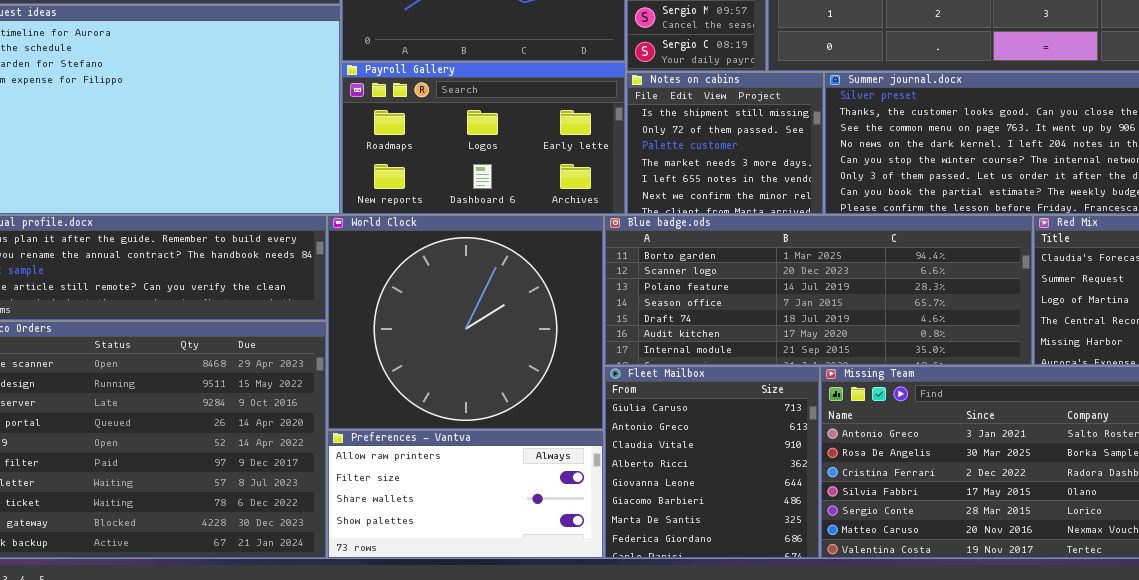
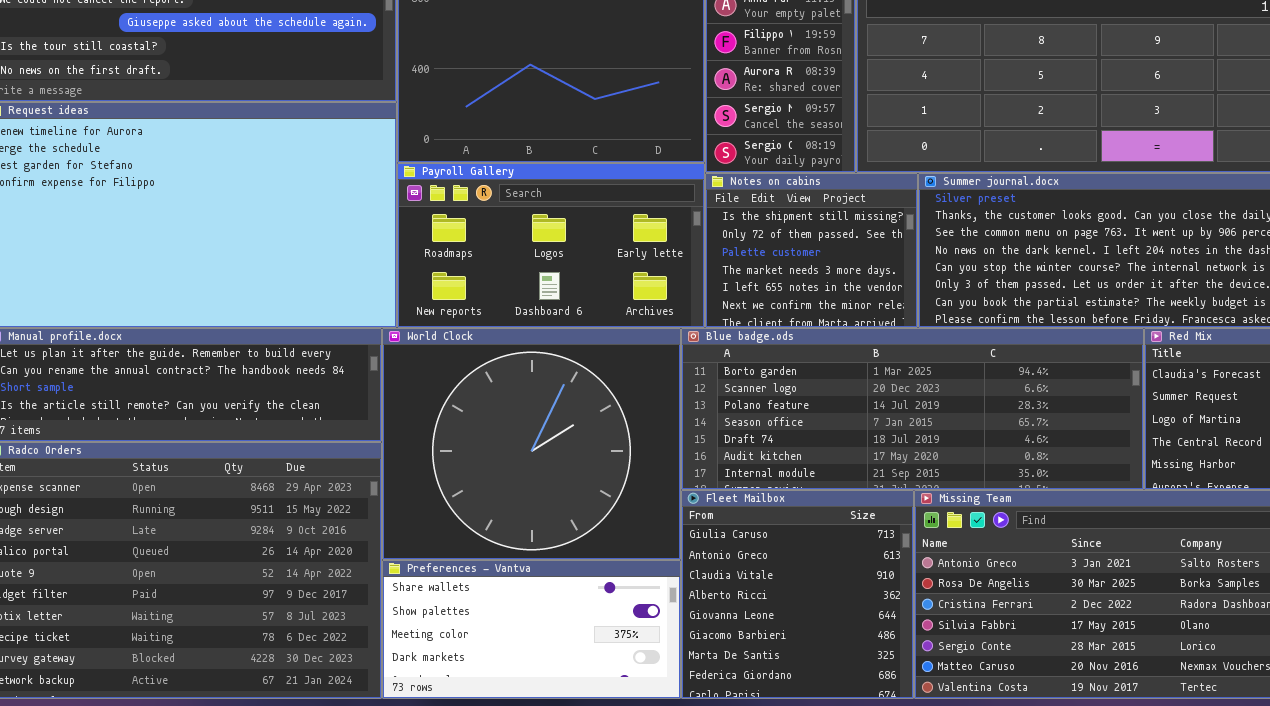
Preferences - Vantva: [327,430,604,559] -> [382,560,681,699], scrolled down 2 rows

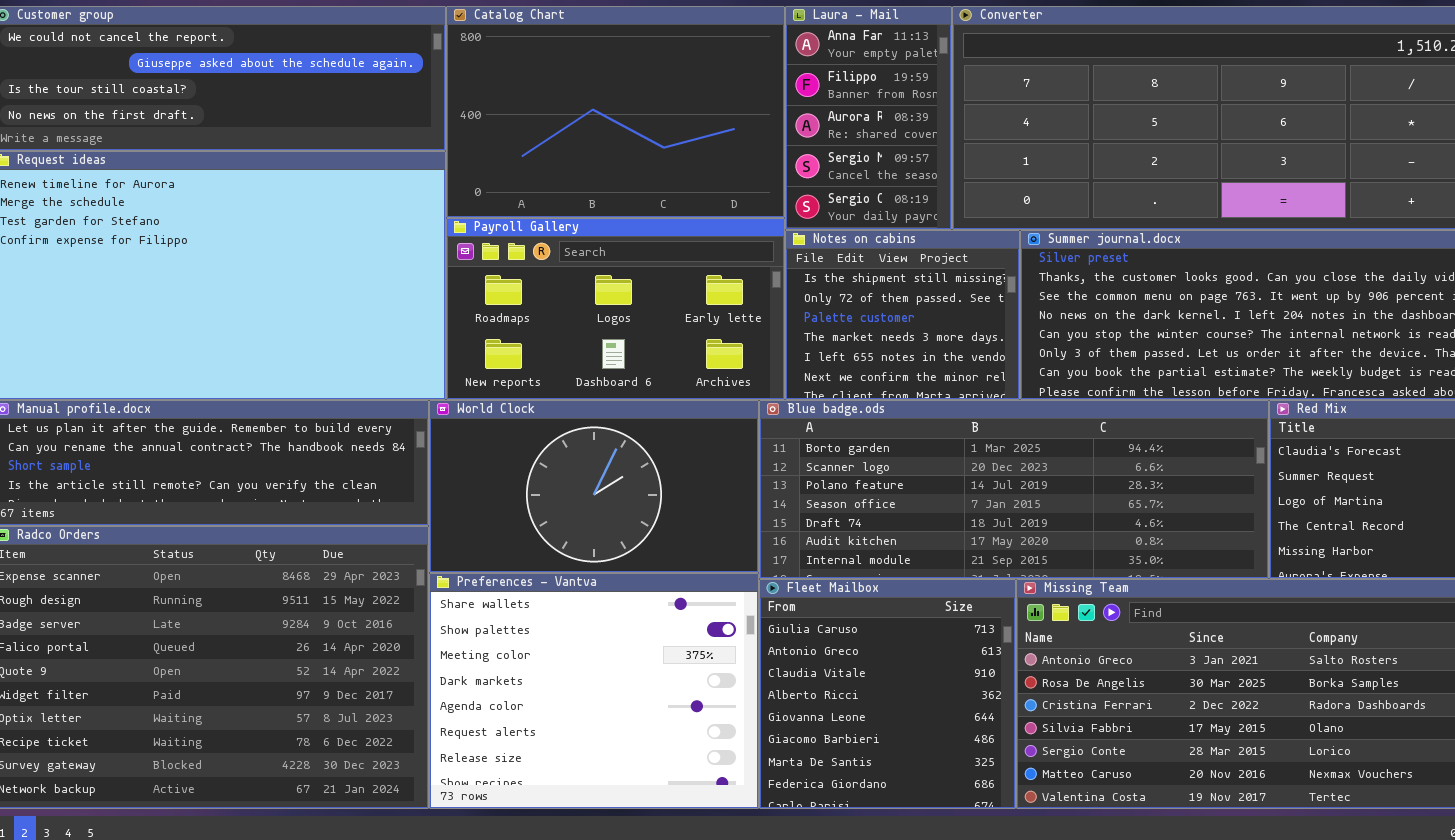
World Clock: [382,328,681,560] -> [429,400,759,573], resized
Preferences - Vantva: [382,560,681,699] -> [429,573,759,809], resized

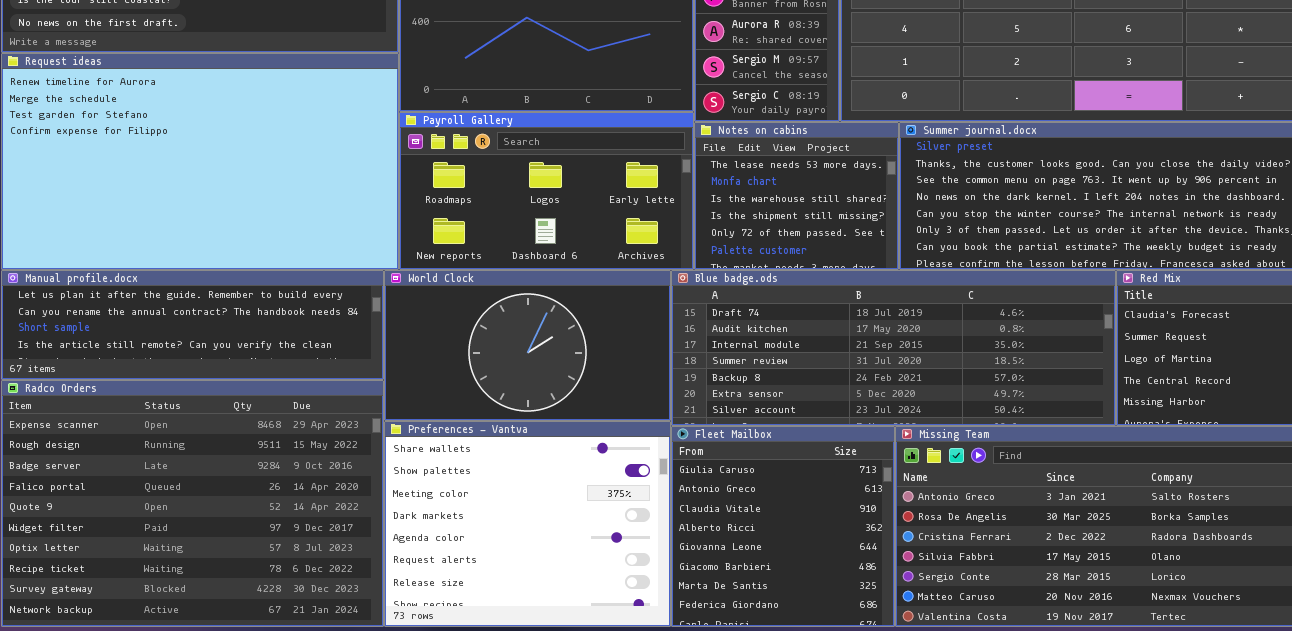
Notes on cabins: [785,230,1020,400] -> [694,122,899,270], scrolled up 3 rows
Blue badge.ods: [759,400,1269,579] -> [671,270,1116,426], scrolled down 4 rows

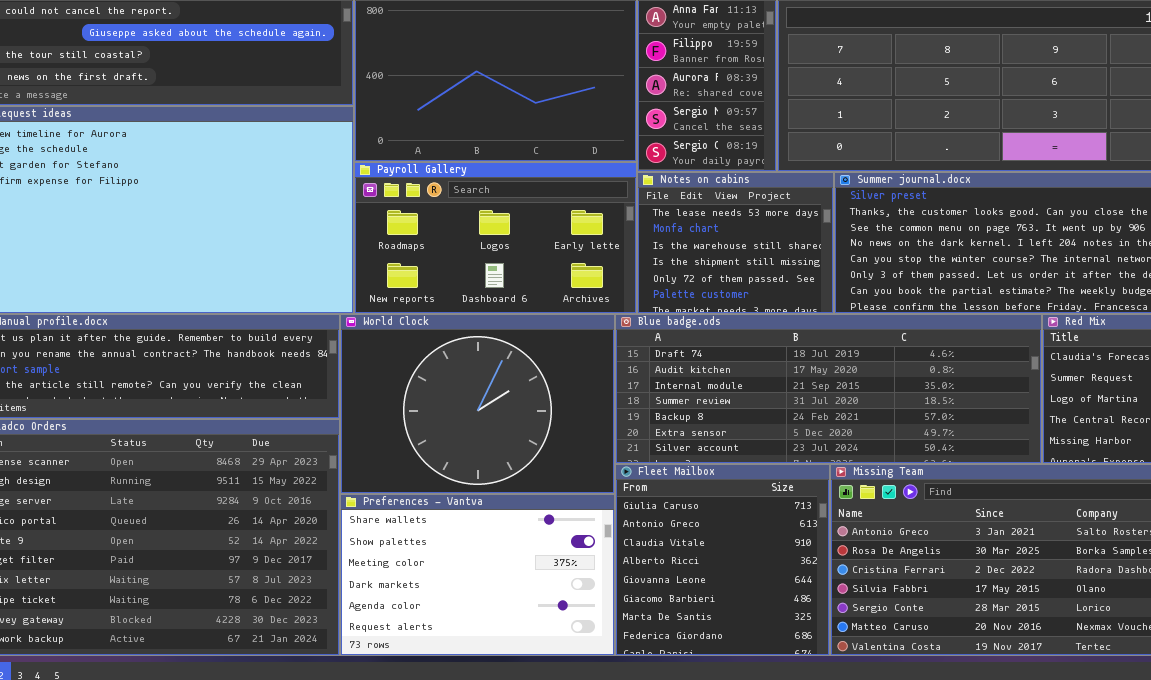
World Clock: [384,270,671,421] -> [340,314,615,494], resized
Preferences - Vantva: [384,421,671,627] -> [340,494,615,656], resized

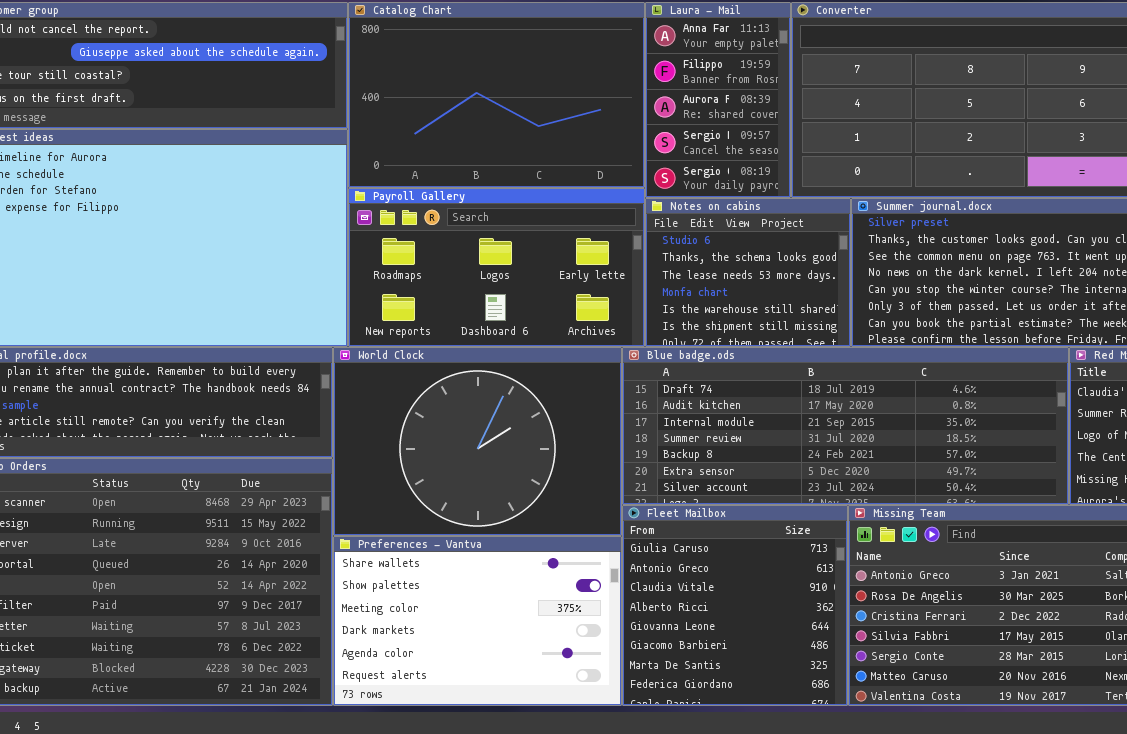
Notes on cabins: [637,172,834,314] -> [645,198,851,347], scrolled up 2 rows

